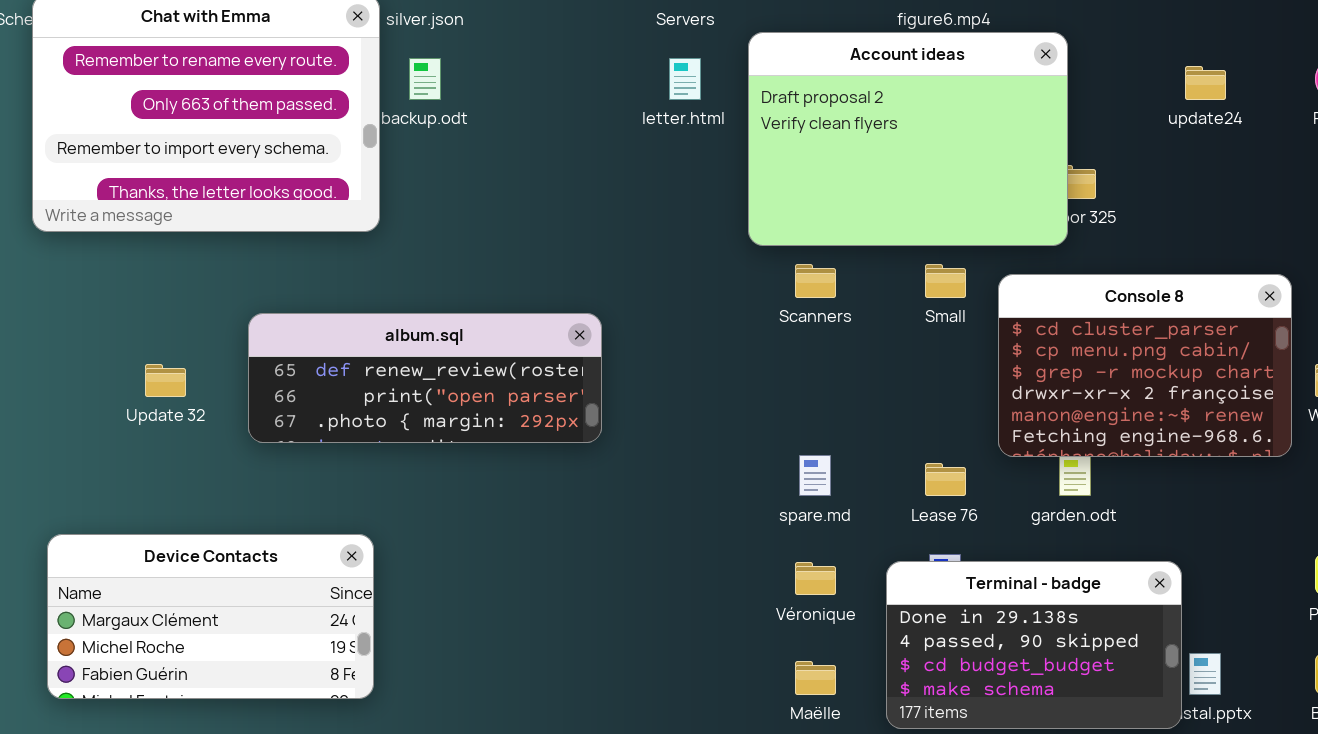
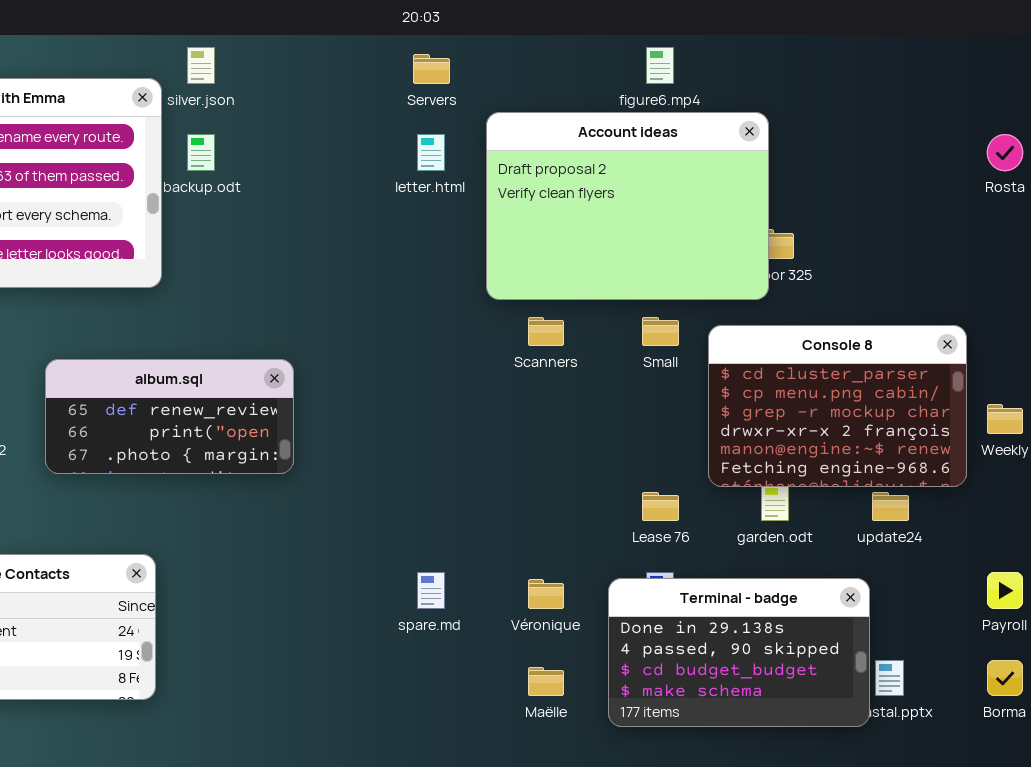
update24: [1185,66,1226,100] -> [872,492,909,521], moved
album.sql: [248,313,602,443] -> [45,359,294,474], resized
spare.md: [799,455,831,496] -> [417,572,445,609], moved

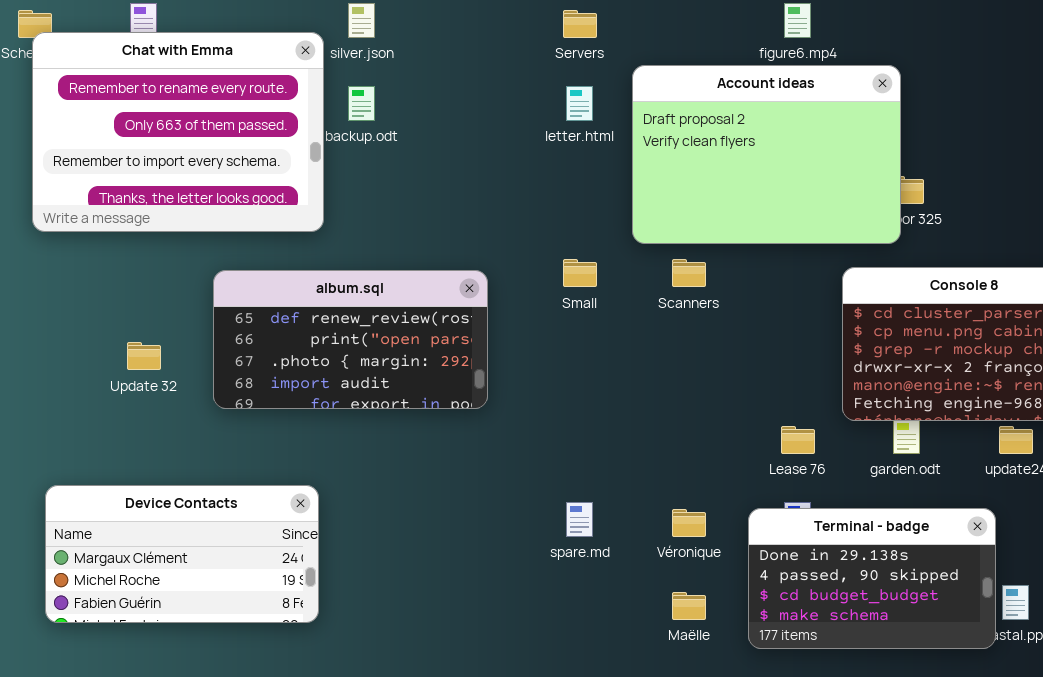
Small: [642,317,679,346] -> [563,259,597,287], moved
album.sql: [45,359,294,474] -> [213,270,488,409], resized

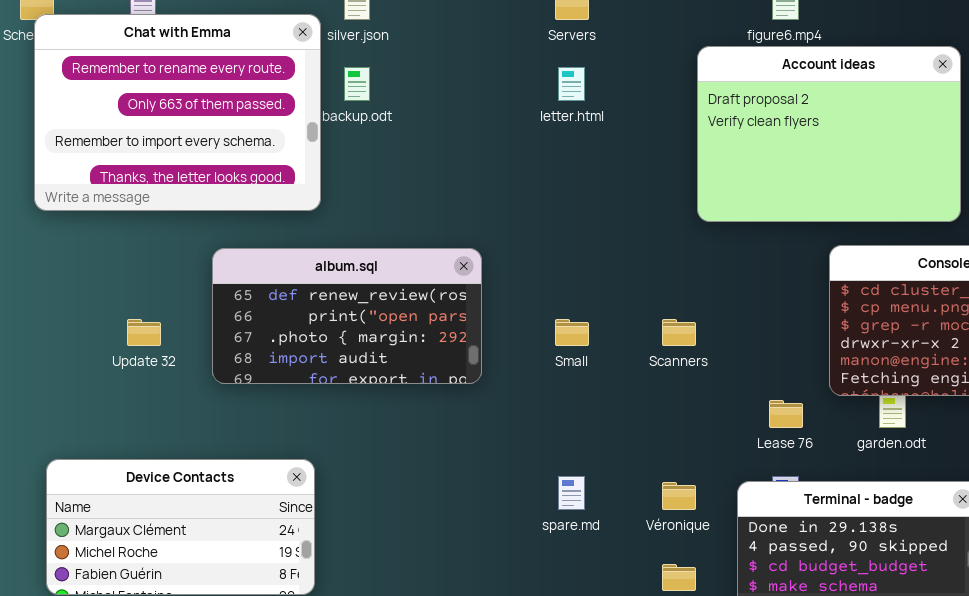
Account ideas: [632,65,901,244] -> [697,46,961,222], moved
Small: [563,259,597,287] -> [555,319,589,346], moved
Scanners: [672,259,706,287] -> [662,319,696,346], moved

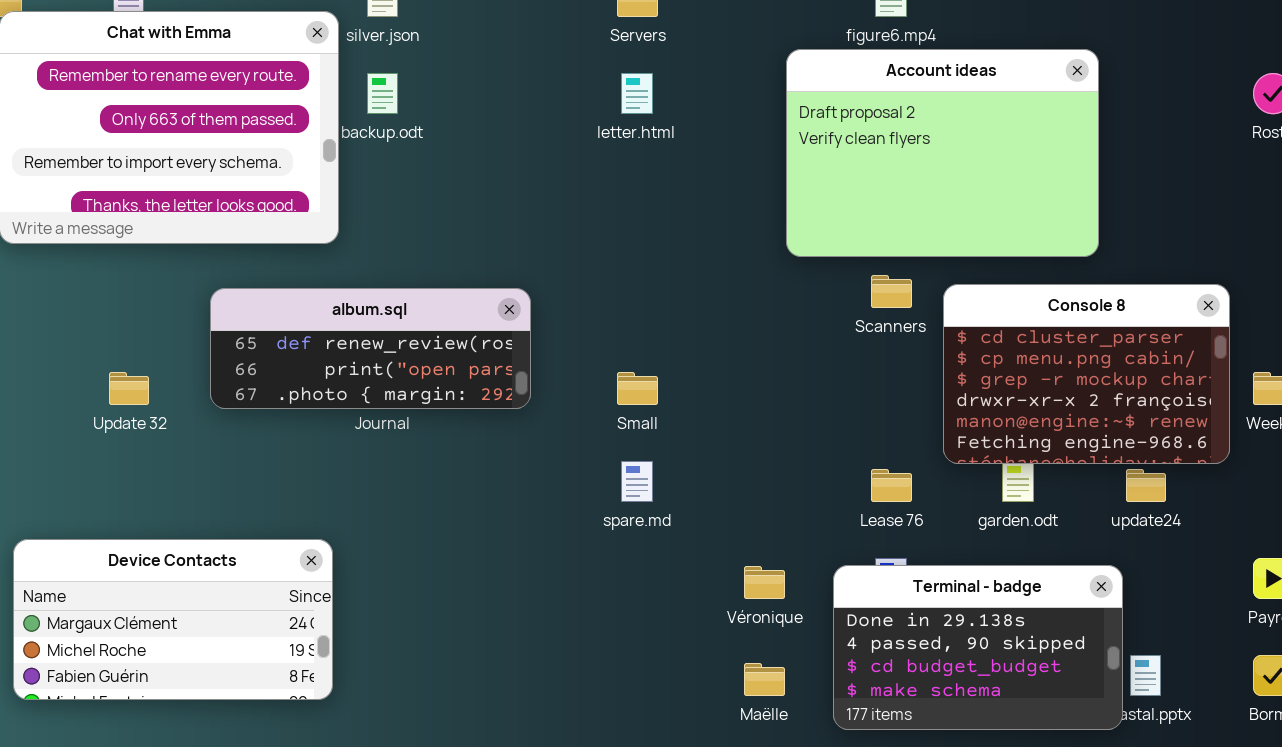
album.sql: [212,248,482,384] -> [210,288,531,409], resized
Scanners: [662,319,696,346] -> [871,275,912,308], moved
spare.md: [558,476,585,510] -> [621,461,653,502], moved

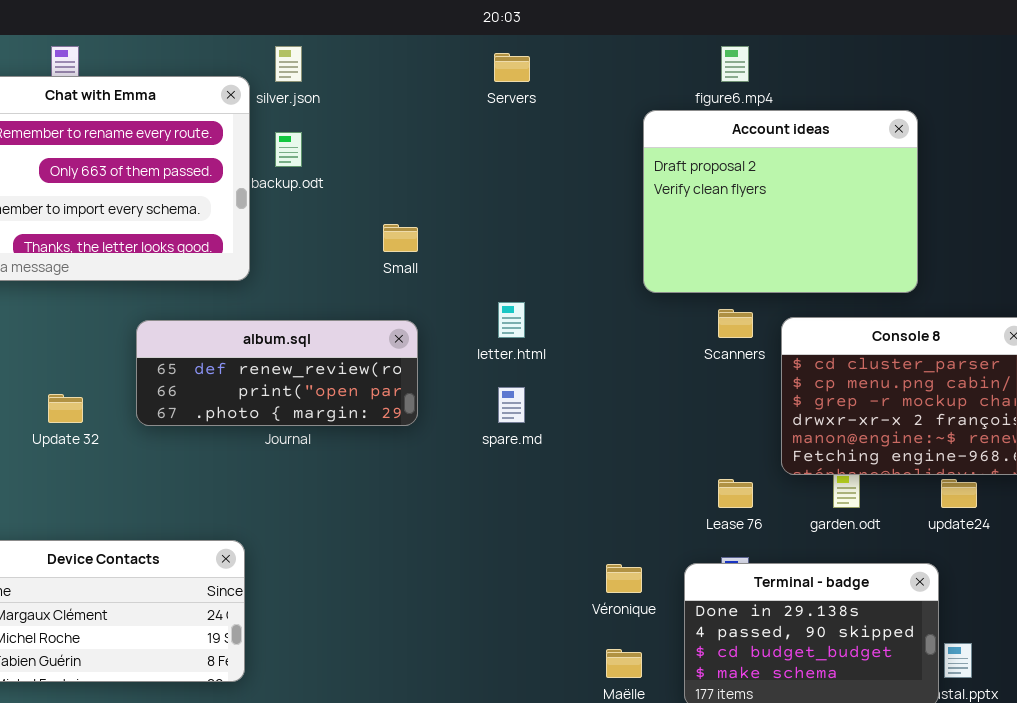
letter.html: [621,73,653,114] -> [498,302,525,338], moved
Small: [617,372,658,405] -> [383,224,418,252], moved
spare.md: [621,461,653,502] -> [498,387,525,423], moved

